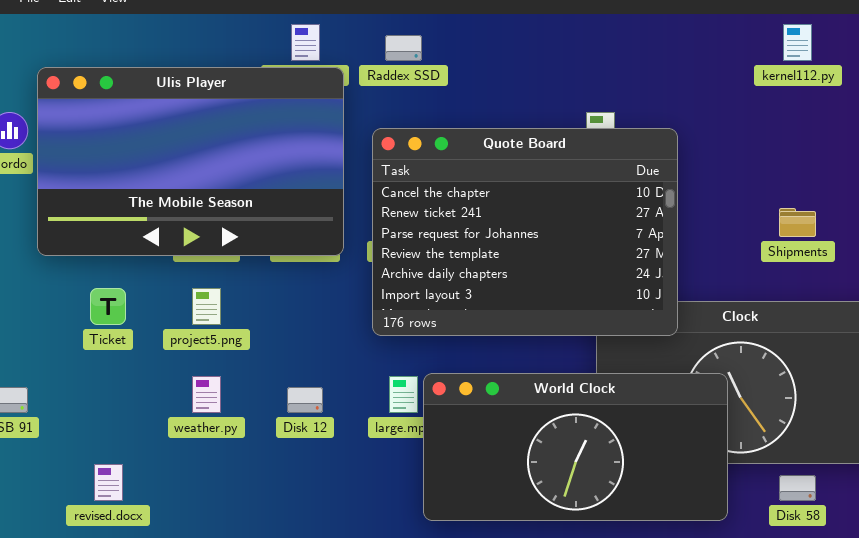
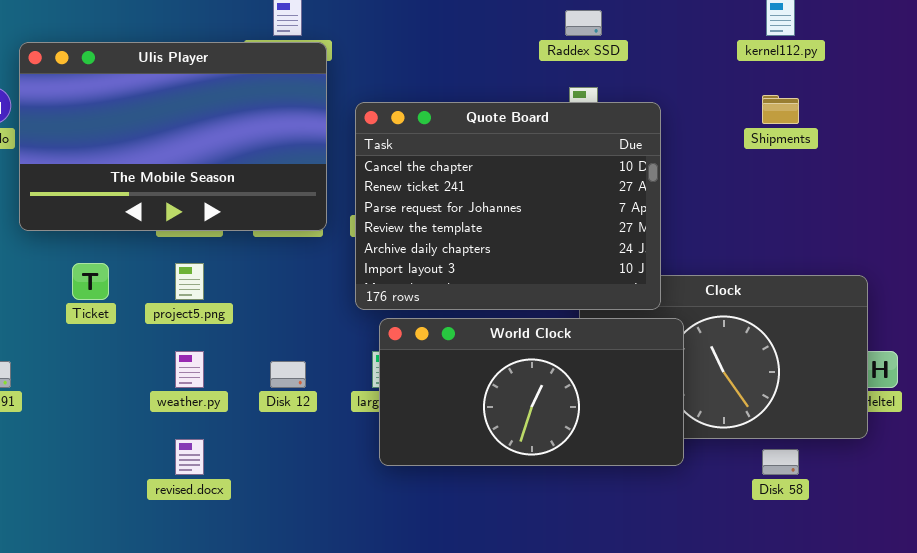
Raddex SSD: [385,35,422,61] -> [565,10,602,36], moved
Shipments: [779,208,816,237] -> [762,95,799,124], moved
World Clock: [423,373,728,521] -> [379,318,684,466], moved
revised.docx: [94,464,123,501] -> [175,439,204,475], moved

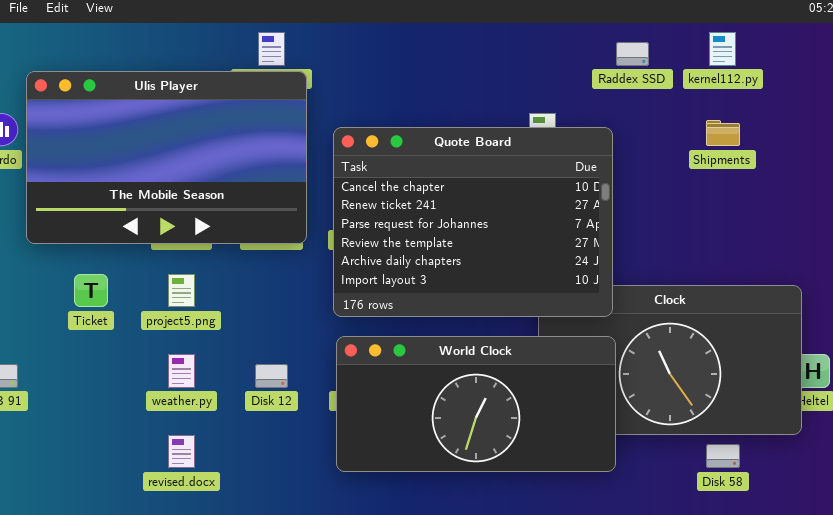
Raddex SSD: [565,10,602,36] -> [616,42,649,66], moved
World Clock: [379,318,684,466] -> [336,336,616,472], moved

